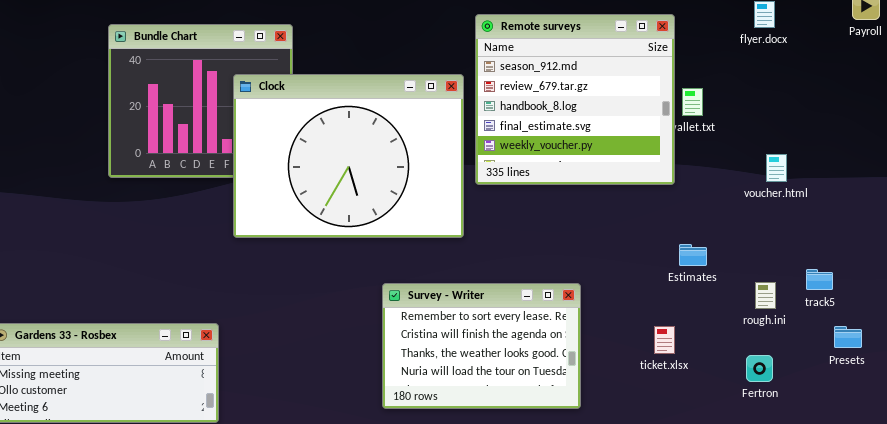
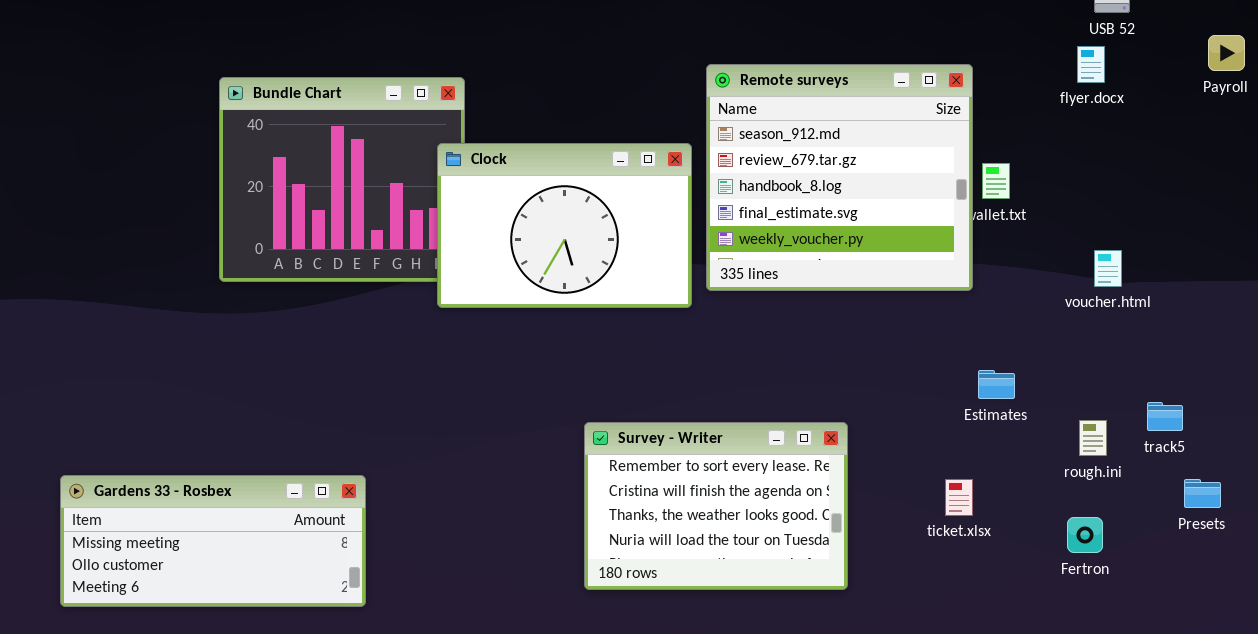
Clock: [233,74,464,238] -> [437,143,692,308], resized

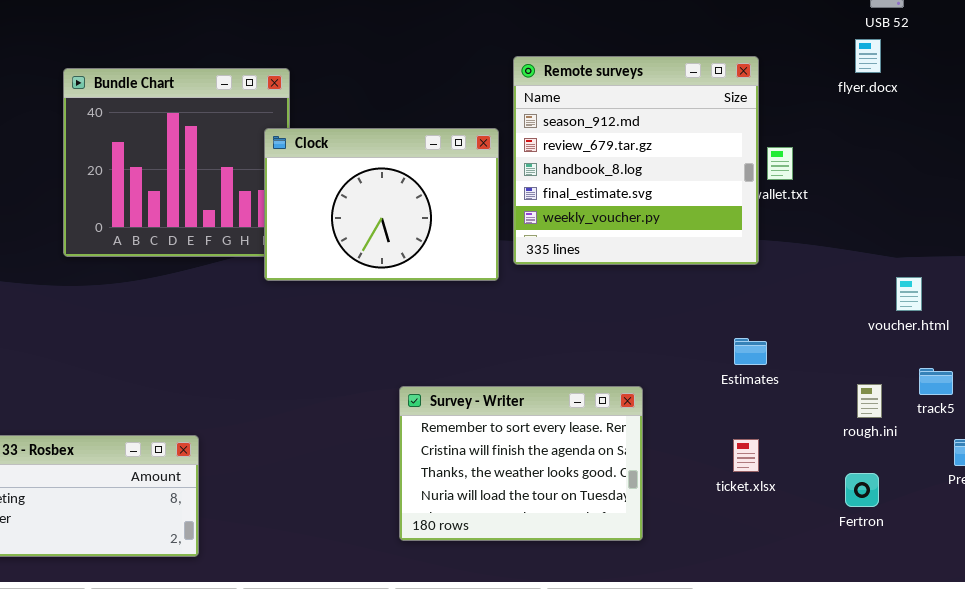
voucher.html: [1094,250,1122,287] -> [896,277,922,311], moved
Estimates: [978,370,1015,399] -> [734,338,767,365], moved

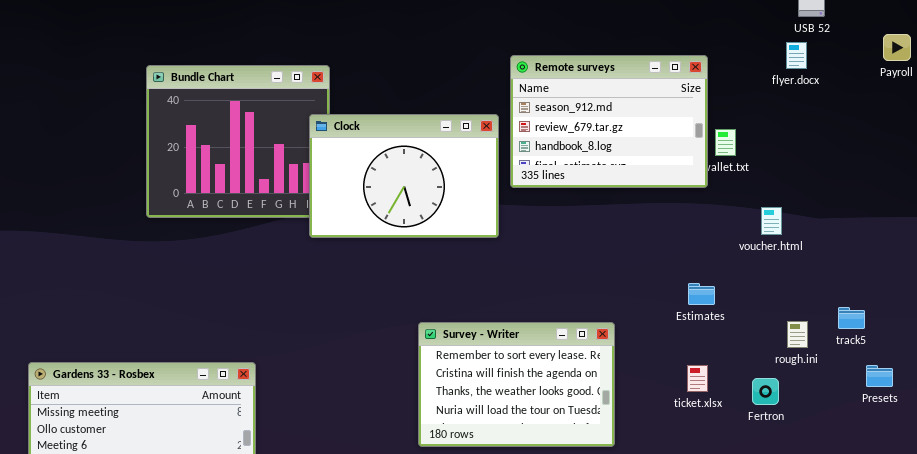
Remote surveys: [513,56,759,265] -> [510,55,708,188], resized
voucher.html: [896,277,922,311] -> [761,207,782,235], moved
Fertron: [845,473,879,507] -> [752,378,779,405], moved

